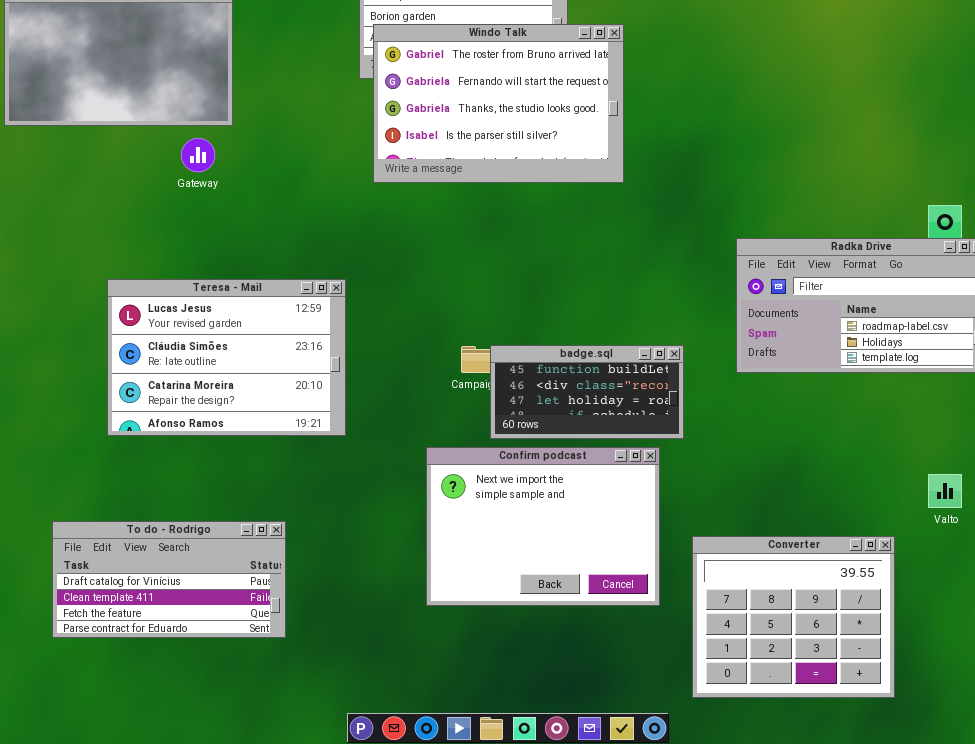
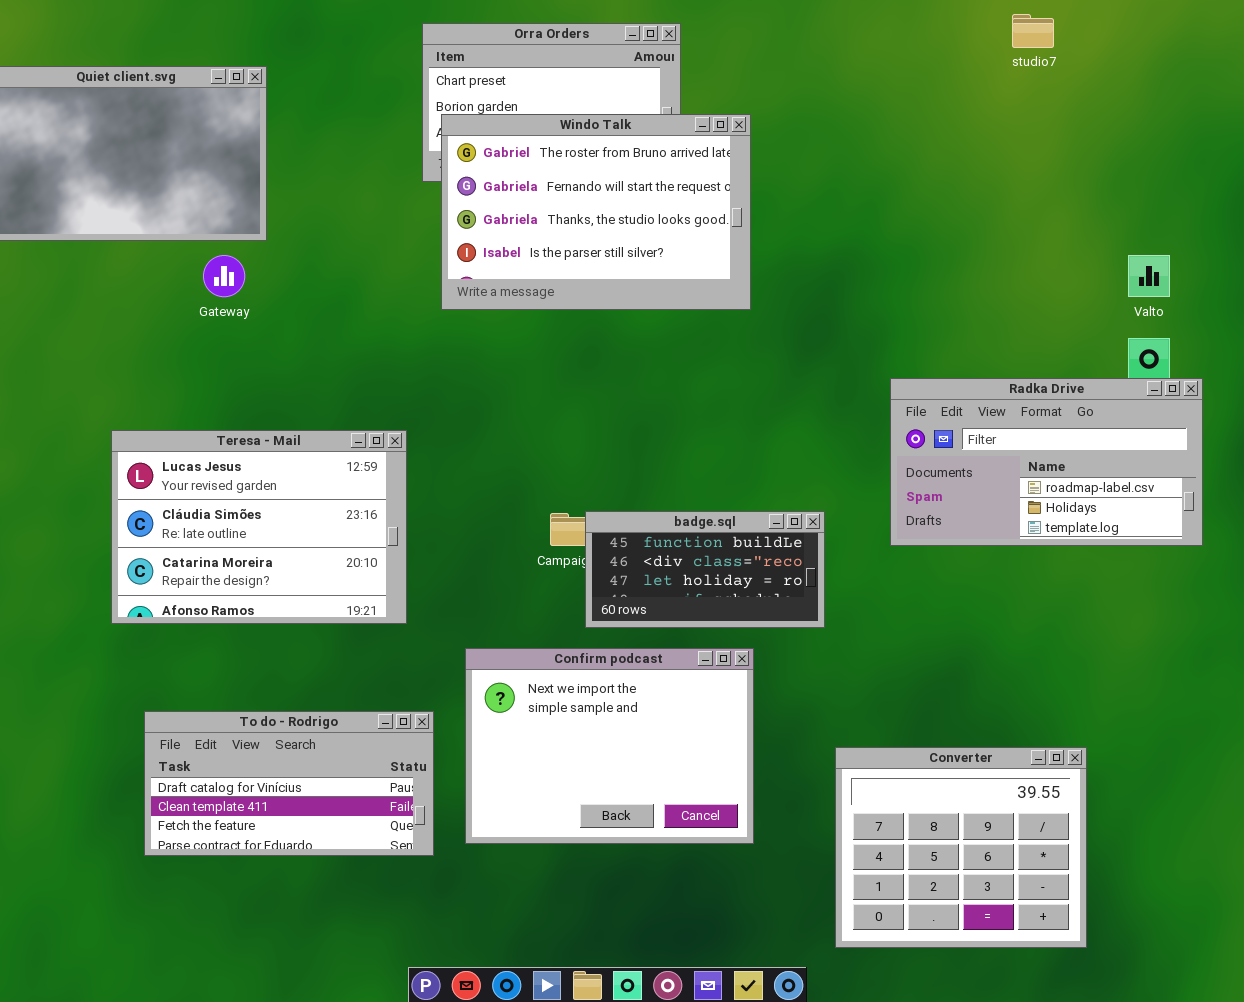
Confirm podcast: [426,447,660,606] -> [465,648,754,844], moved
Valto: [928,474,962,508] -> [1128,255,1170,297], moved
To do - Rodrigo: [52,521,286,638] -> [144,711,434,856], moved

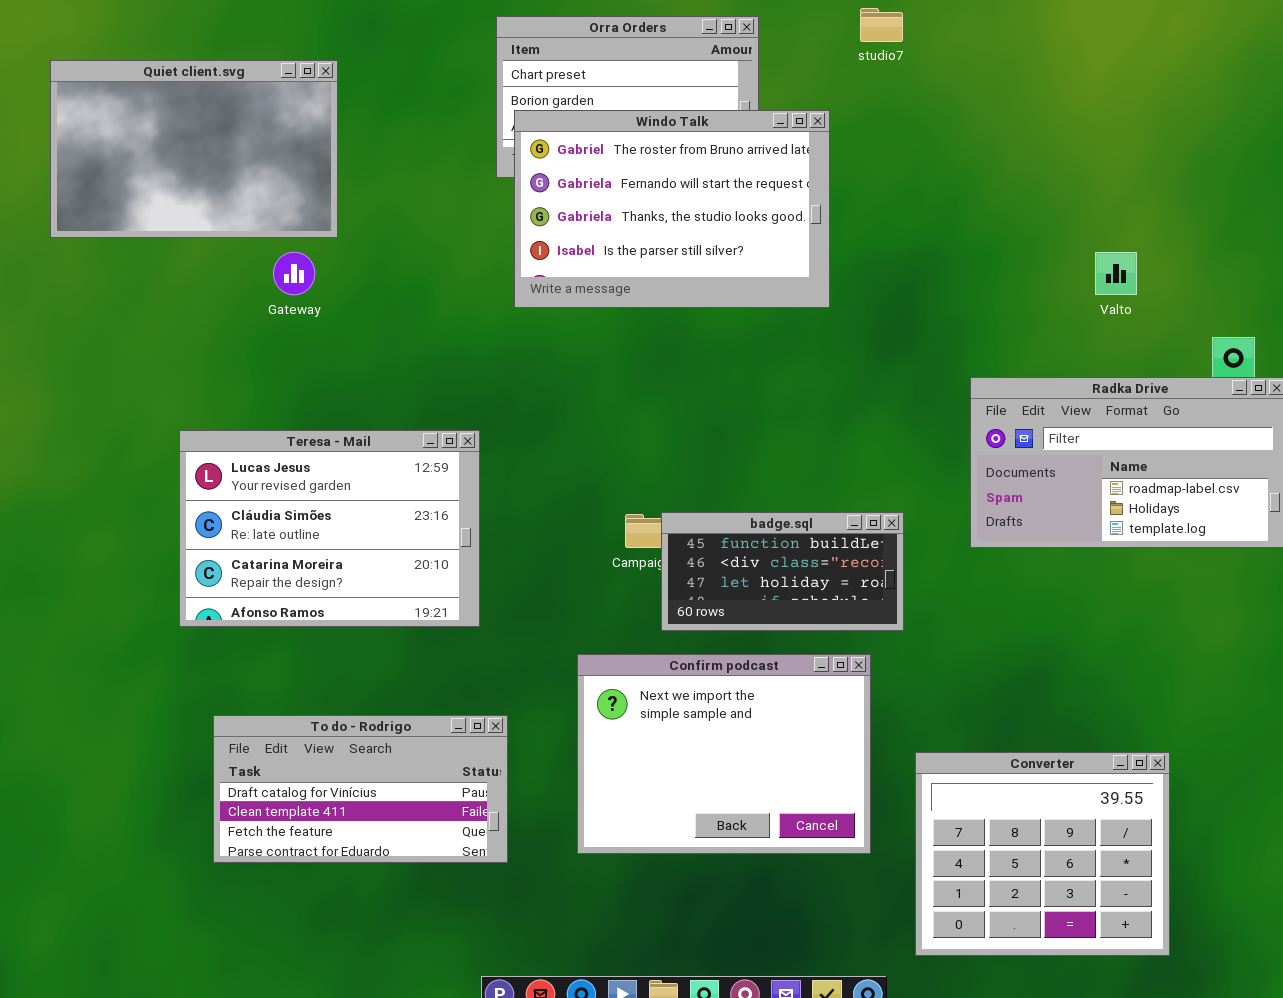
studio7: [1012,14,1054,48] -> [860,8,903,42], moved
Valto: [1128,255,1170,297] -> [1095,252,1137,295], moved
Confirm podcast: [465,648,754,844] -> [577,654,871,854], moved

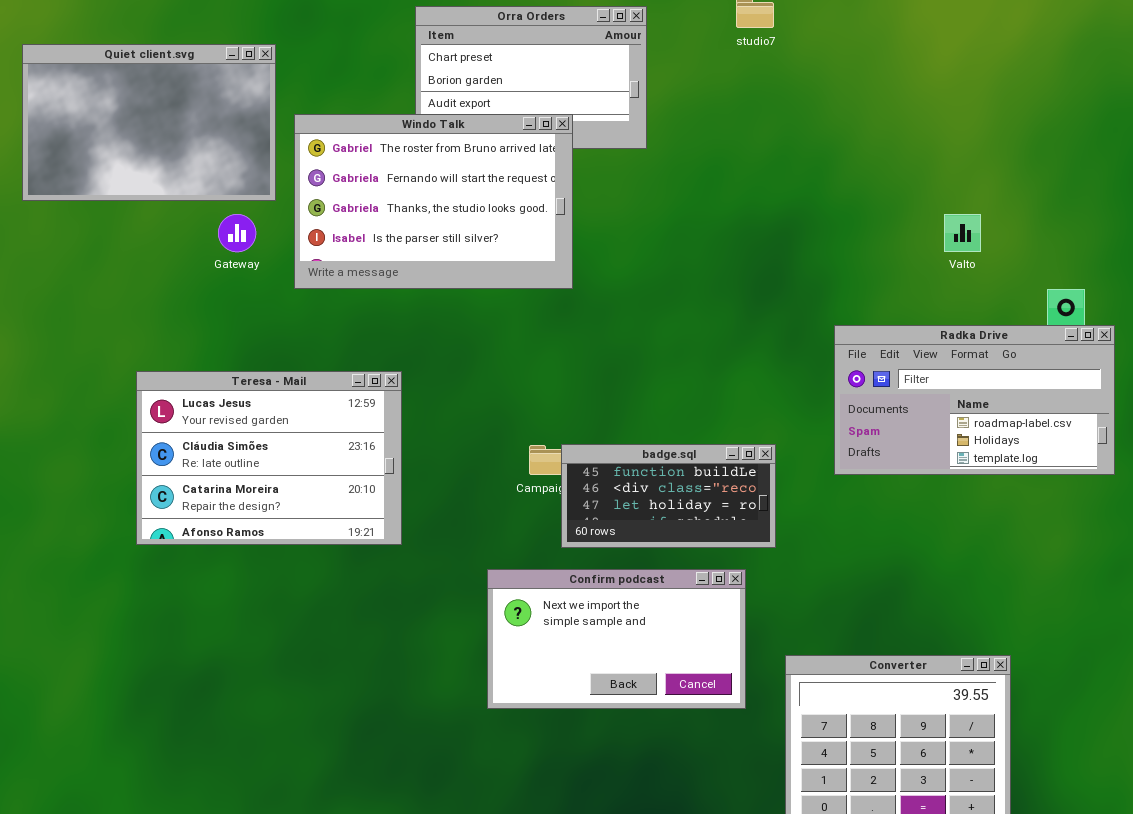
Windo Talk: [514,110,830,308] -> [294,114,573,289], moved
Confirm podcast: [577,654,871,854] -> [487,569,746,709], resized
To do - Rodrigo: [213,715,508,863] -> none, closed

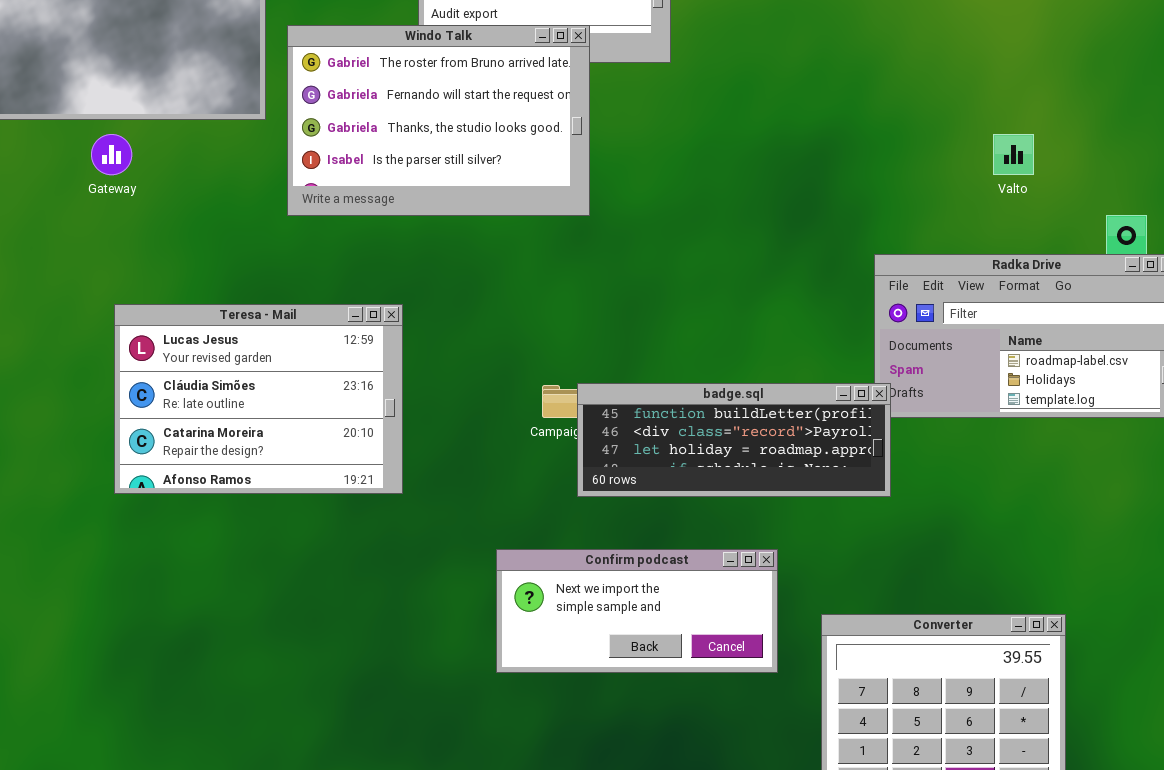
Gateway: [218,214,256,252] -> [91,134,132,175], moved
badge.sql: [561,444,776,548] -> [577,383,891,497], resized
Confirm podcast: [487,569,746,709] -> [496,549,778,673], resized

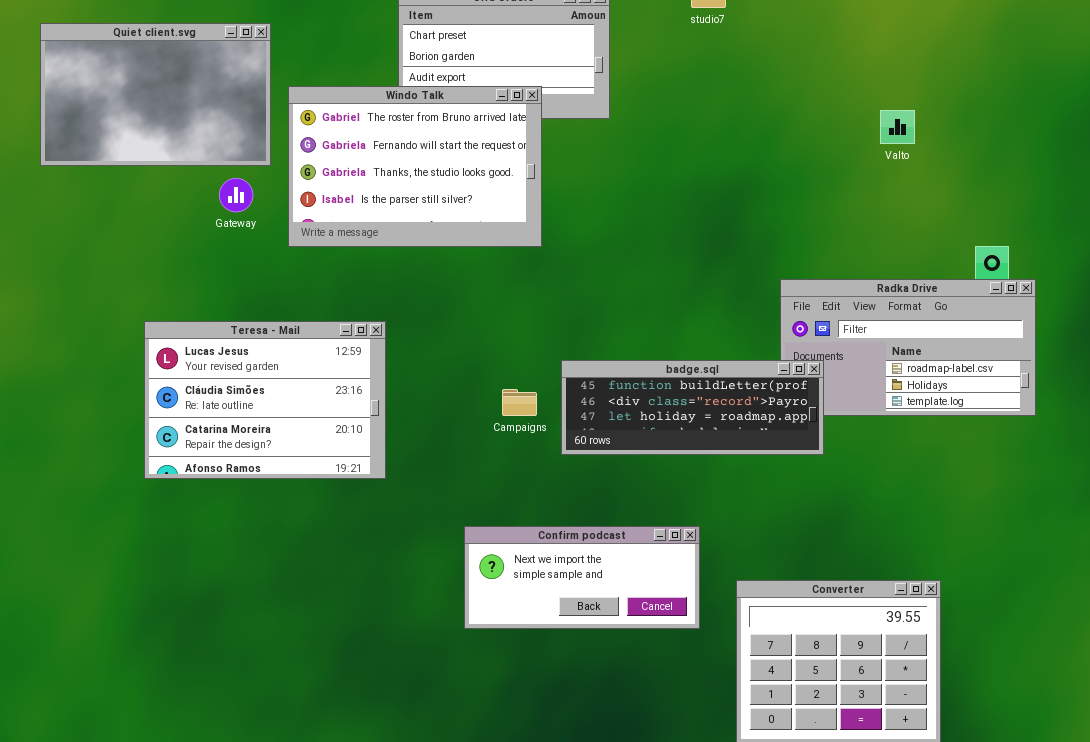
Gateway: [91,134,132,175] -> [219,178,253,212], moved
Valto: [993,134,1034,175] -> [880,110,915,144], moved
badge.sql: [577,383,891,497] -> [561,360,824,455], moved

